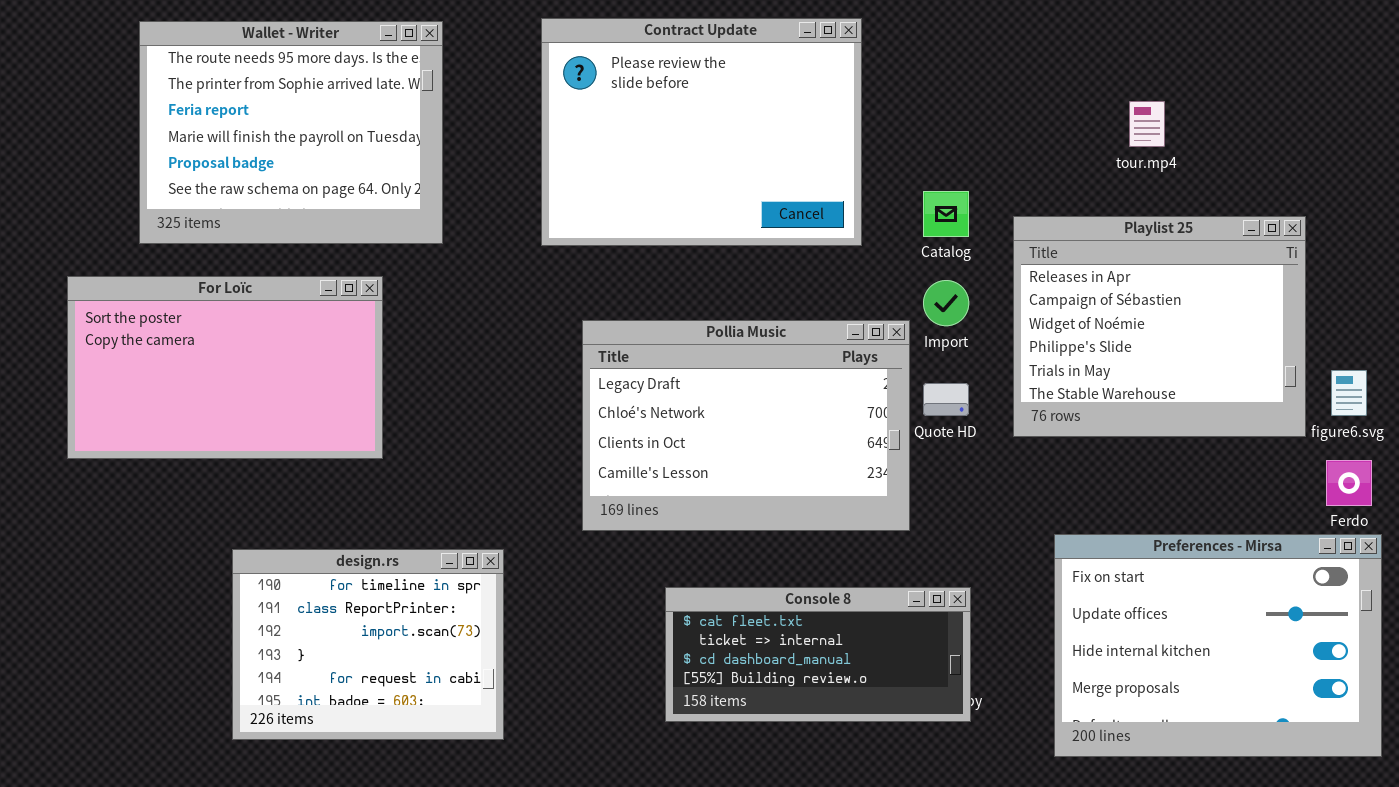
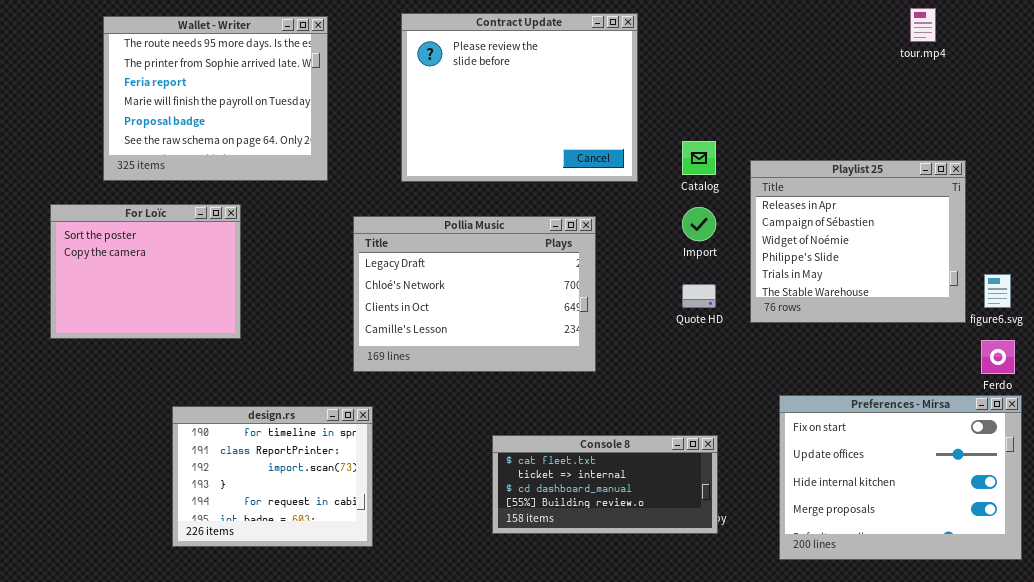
tour.mp4: [1129,101,1165,147] -> [910,8,936,42], moved
For Loïc: [67,276,383,459] -> [50,204,241,339], resized
Pollia Music: [582,320,910,531] -> [353,216,596,372], moved

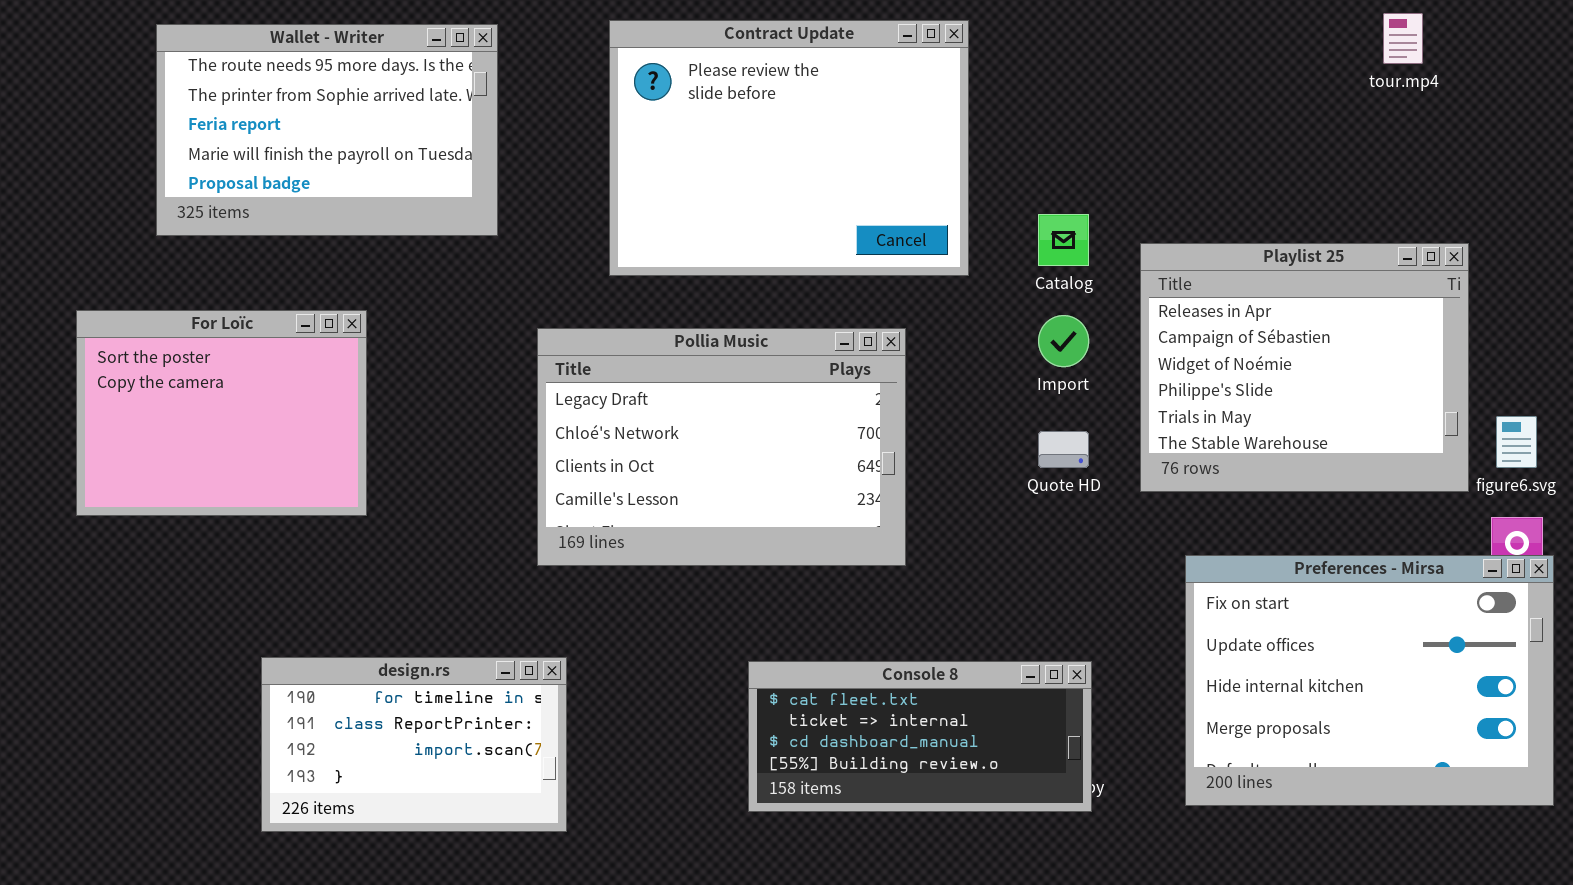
Wallet - Writer: [103,16,328,181] -> [156,24,498,236], resized
Preferences - Mirsa: [779,395,1022,560] -> [1185,555,1554,806], moved
design.rs: [172,406,373,547] -> [261,657,567,832], resized

